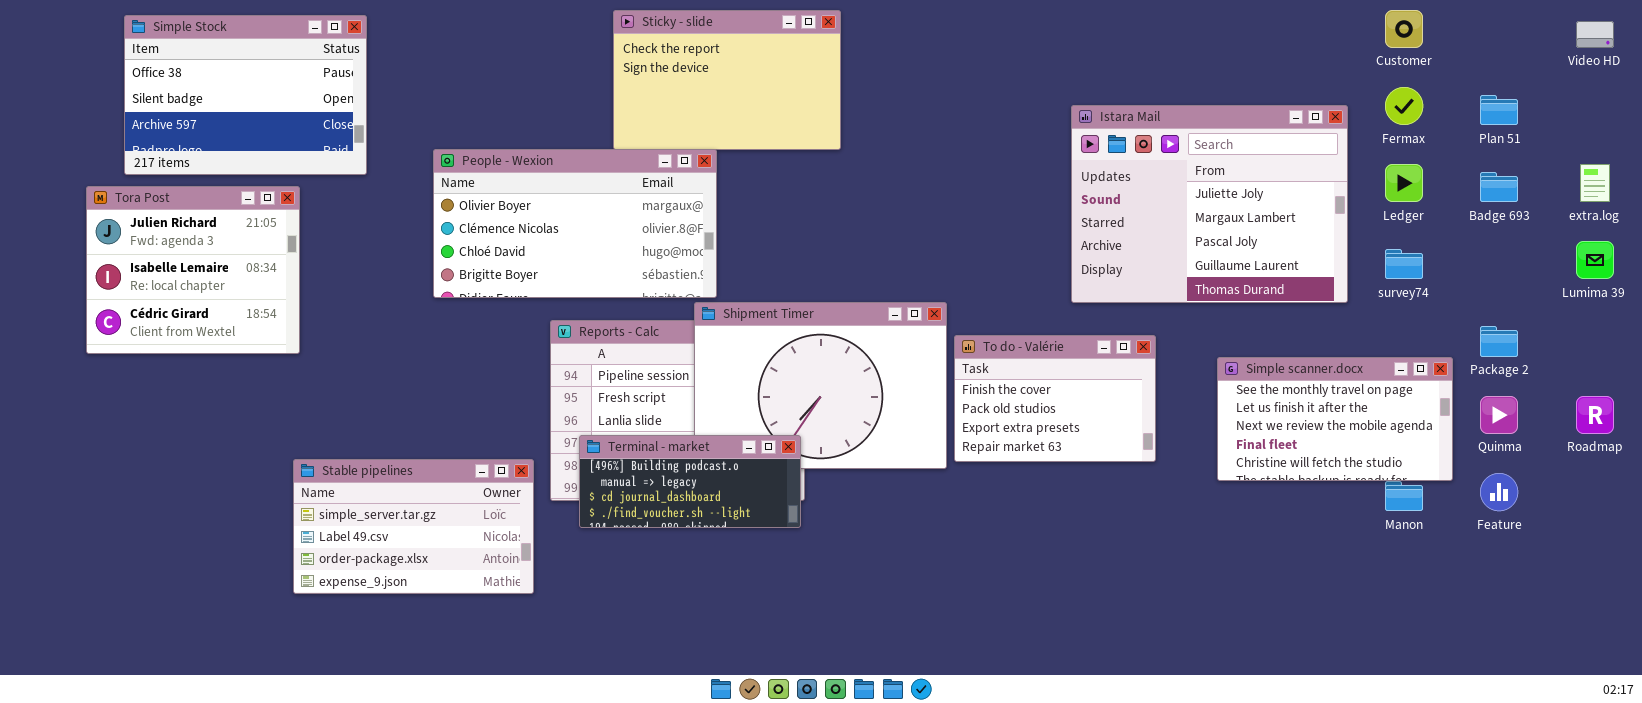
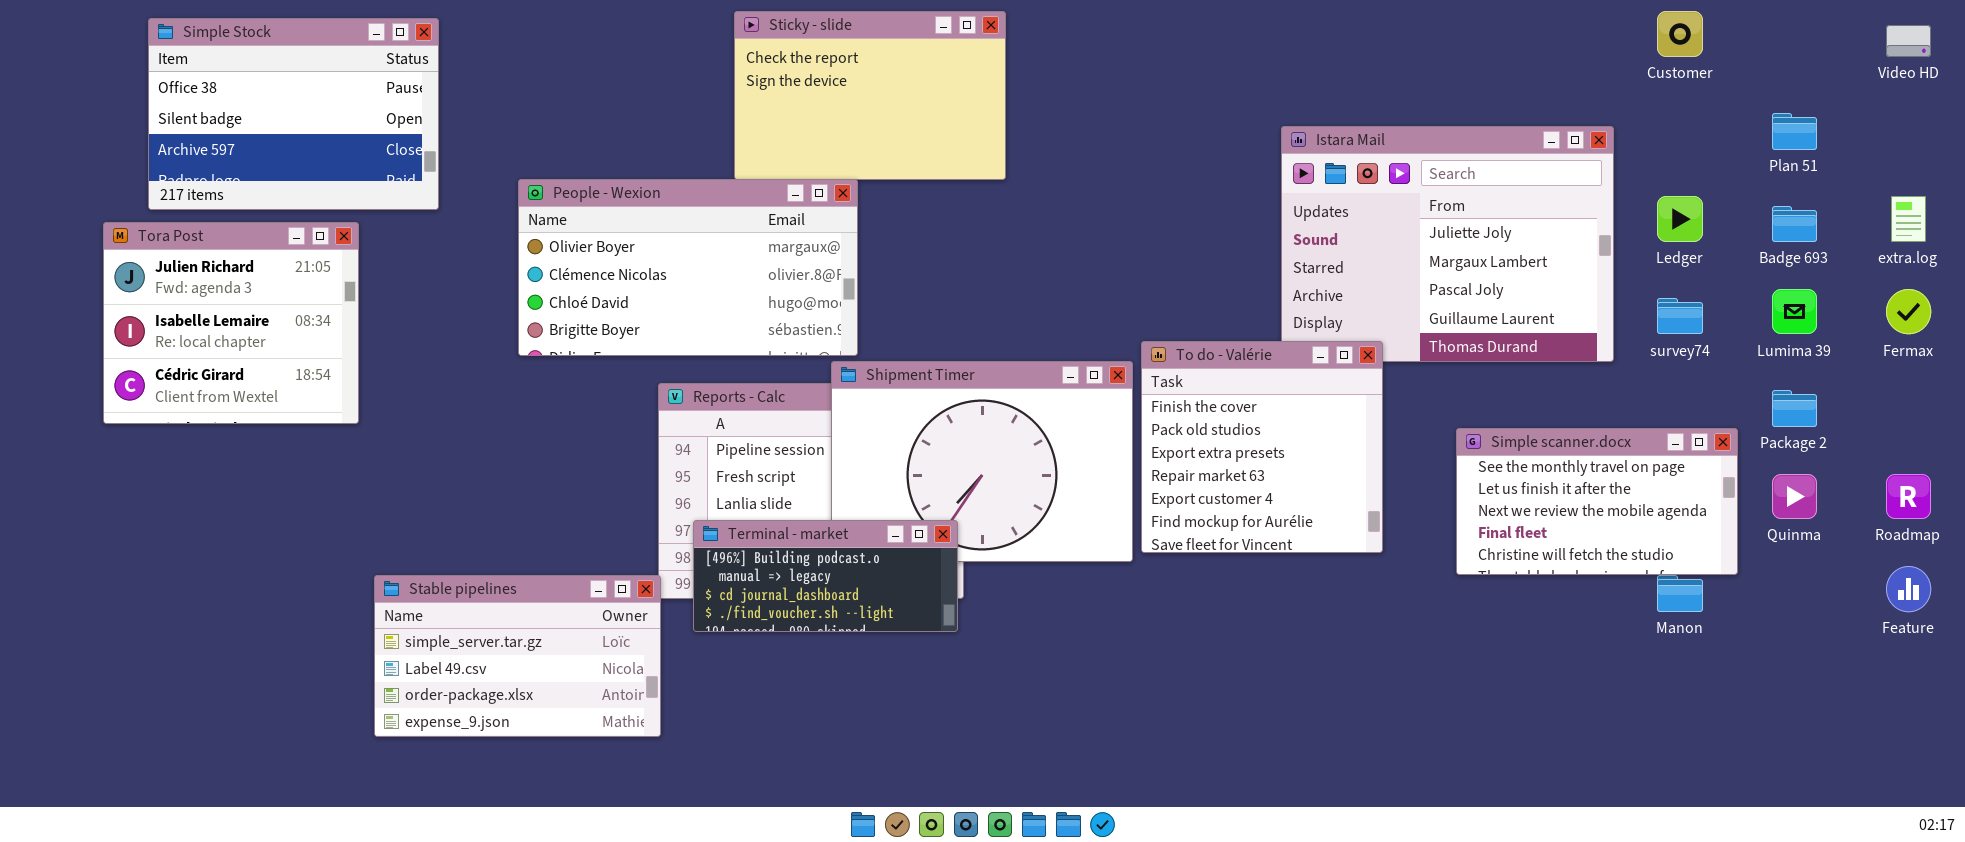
Fermax: [1385,87,1423,125] -> [1886,289,1931,334], moved
Lumima 39: [1576,241,1614,279] -> [1772,289,1817,334], moved
To do - Valérie: [954,335,1156,462] -> [1141,341,1383,553], resized
Stable pipelines: [293,459,534,594] -> [374,575,661,737], moved
Feature: [1480,473,1518,511] -> [1886,566,1931,612], moved

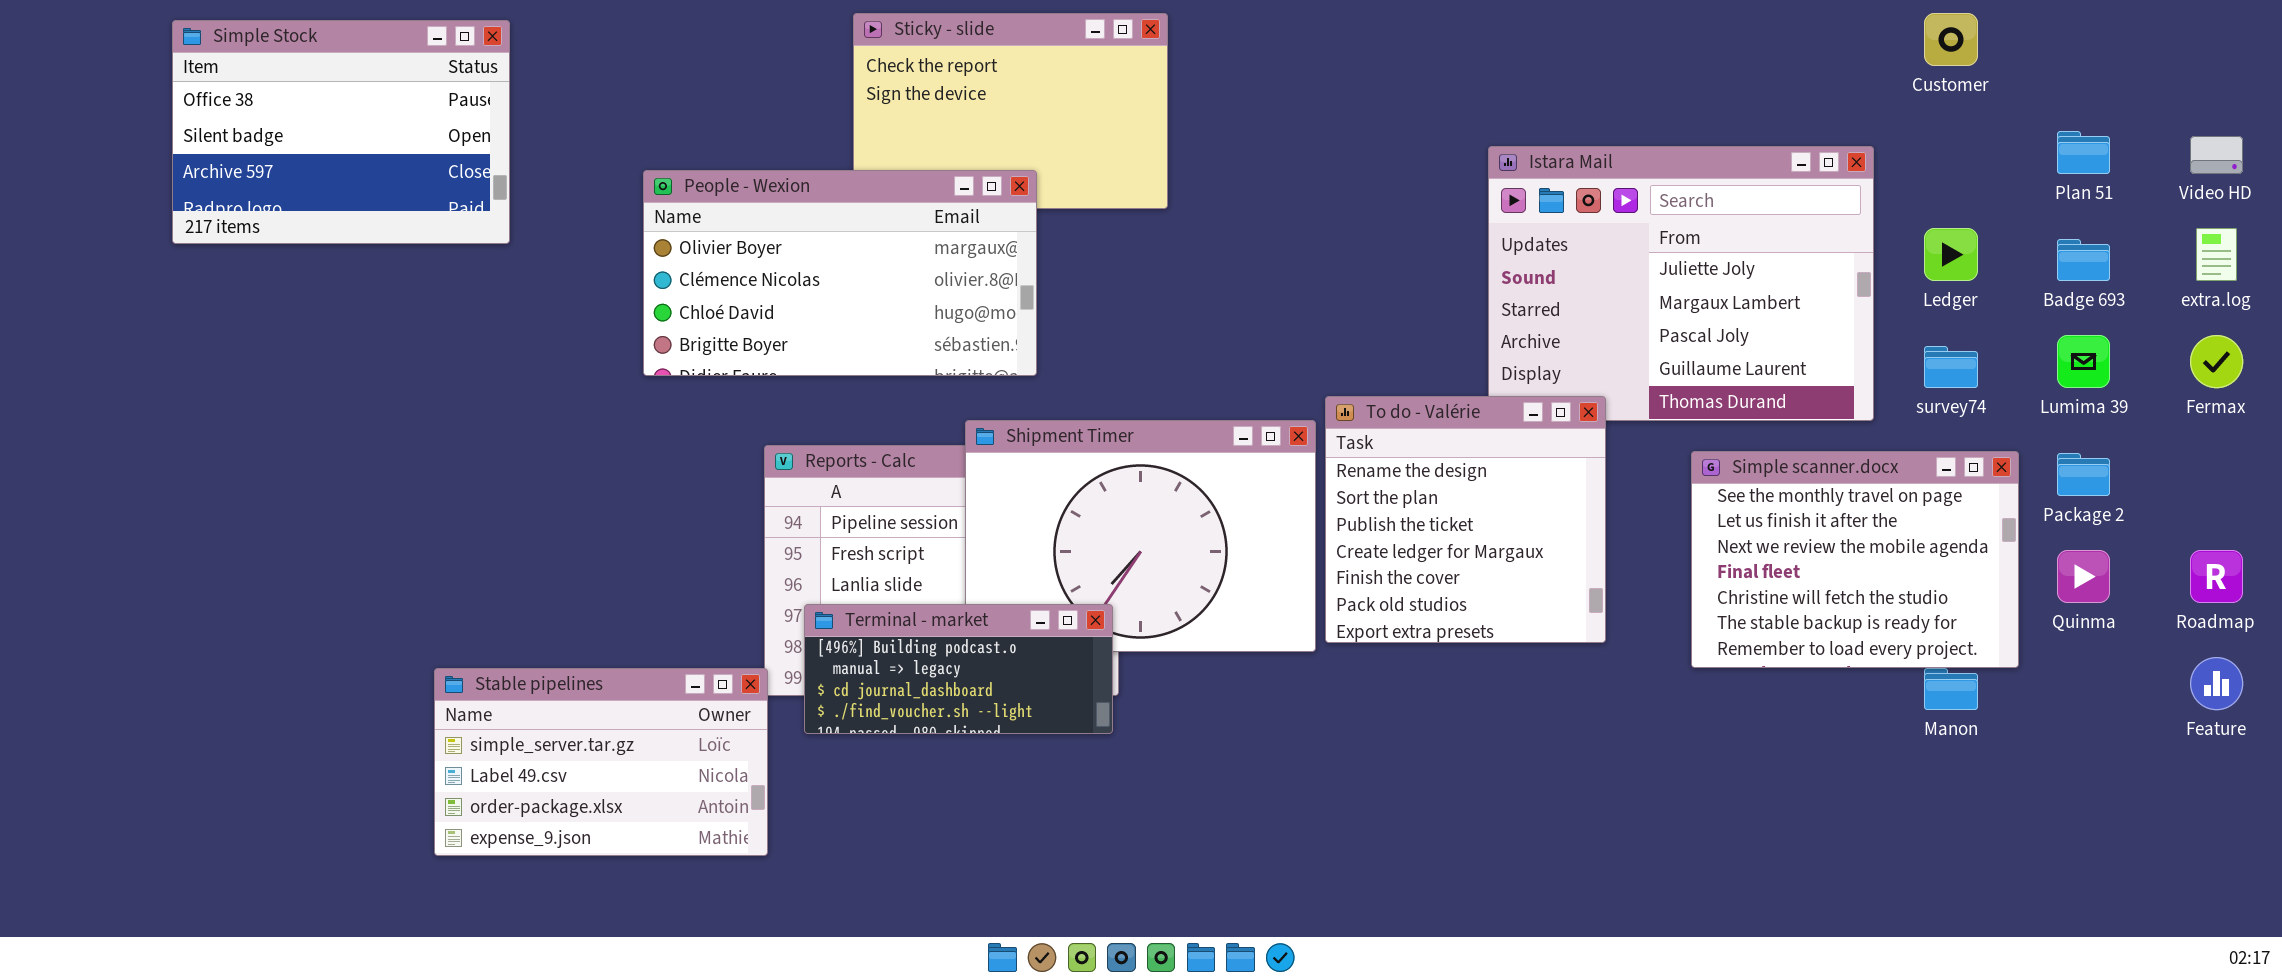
Video HD: [1886,25,1931,57] -> [2190,136,2243,174], moved
People - Wexion: [518,179,858,356] -> [643,170,1037,376], moved
Tora Post: [103,222,359,424] -> none, closed
To do - Valérie: [1141,341,1383,553] -> [1325,396,1606,643], scrolled up 4 rows
Simple scanner.docx: [1456,428,1738,575] -> [1691,451,2019,668], resized

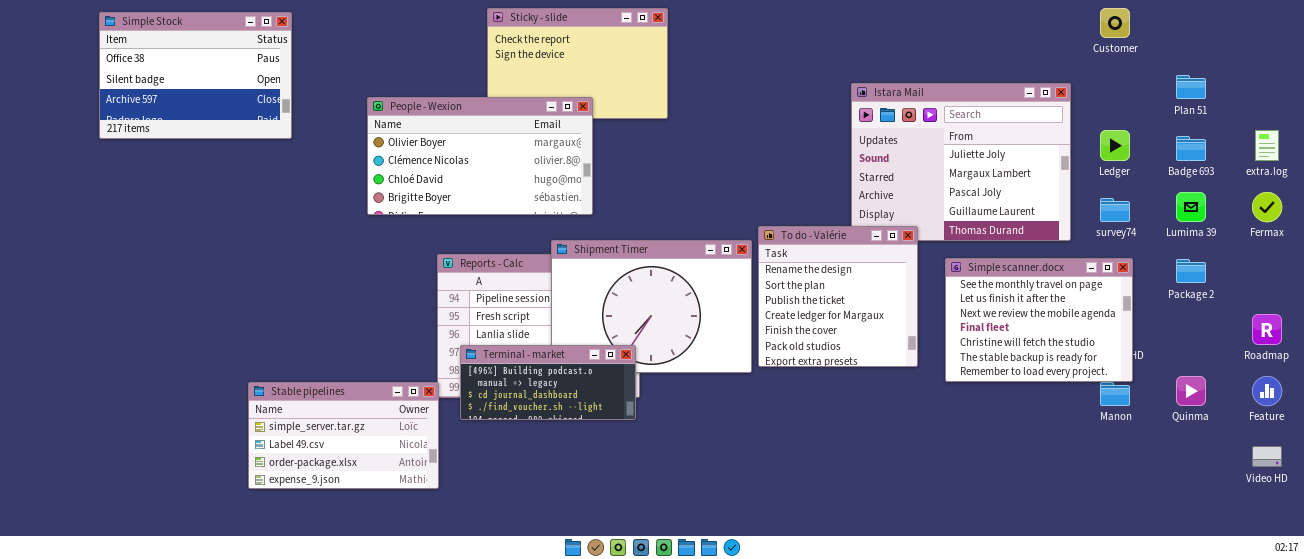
Video HD: [2190,136,2243,174] -> [1252,446,1282,467], moved
Simple scanner.docx: [1691,451,2019,668] -> [945,258,1133,382], moved
Quinma: [2057,550,2110,603] -> [1176,376,1206,406], moved

